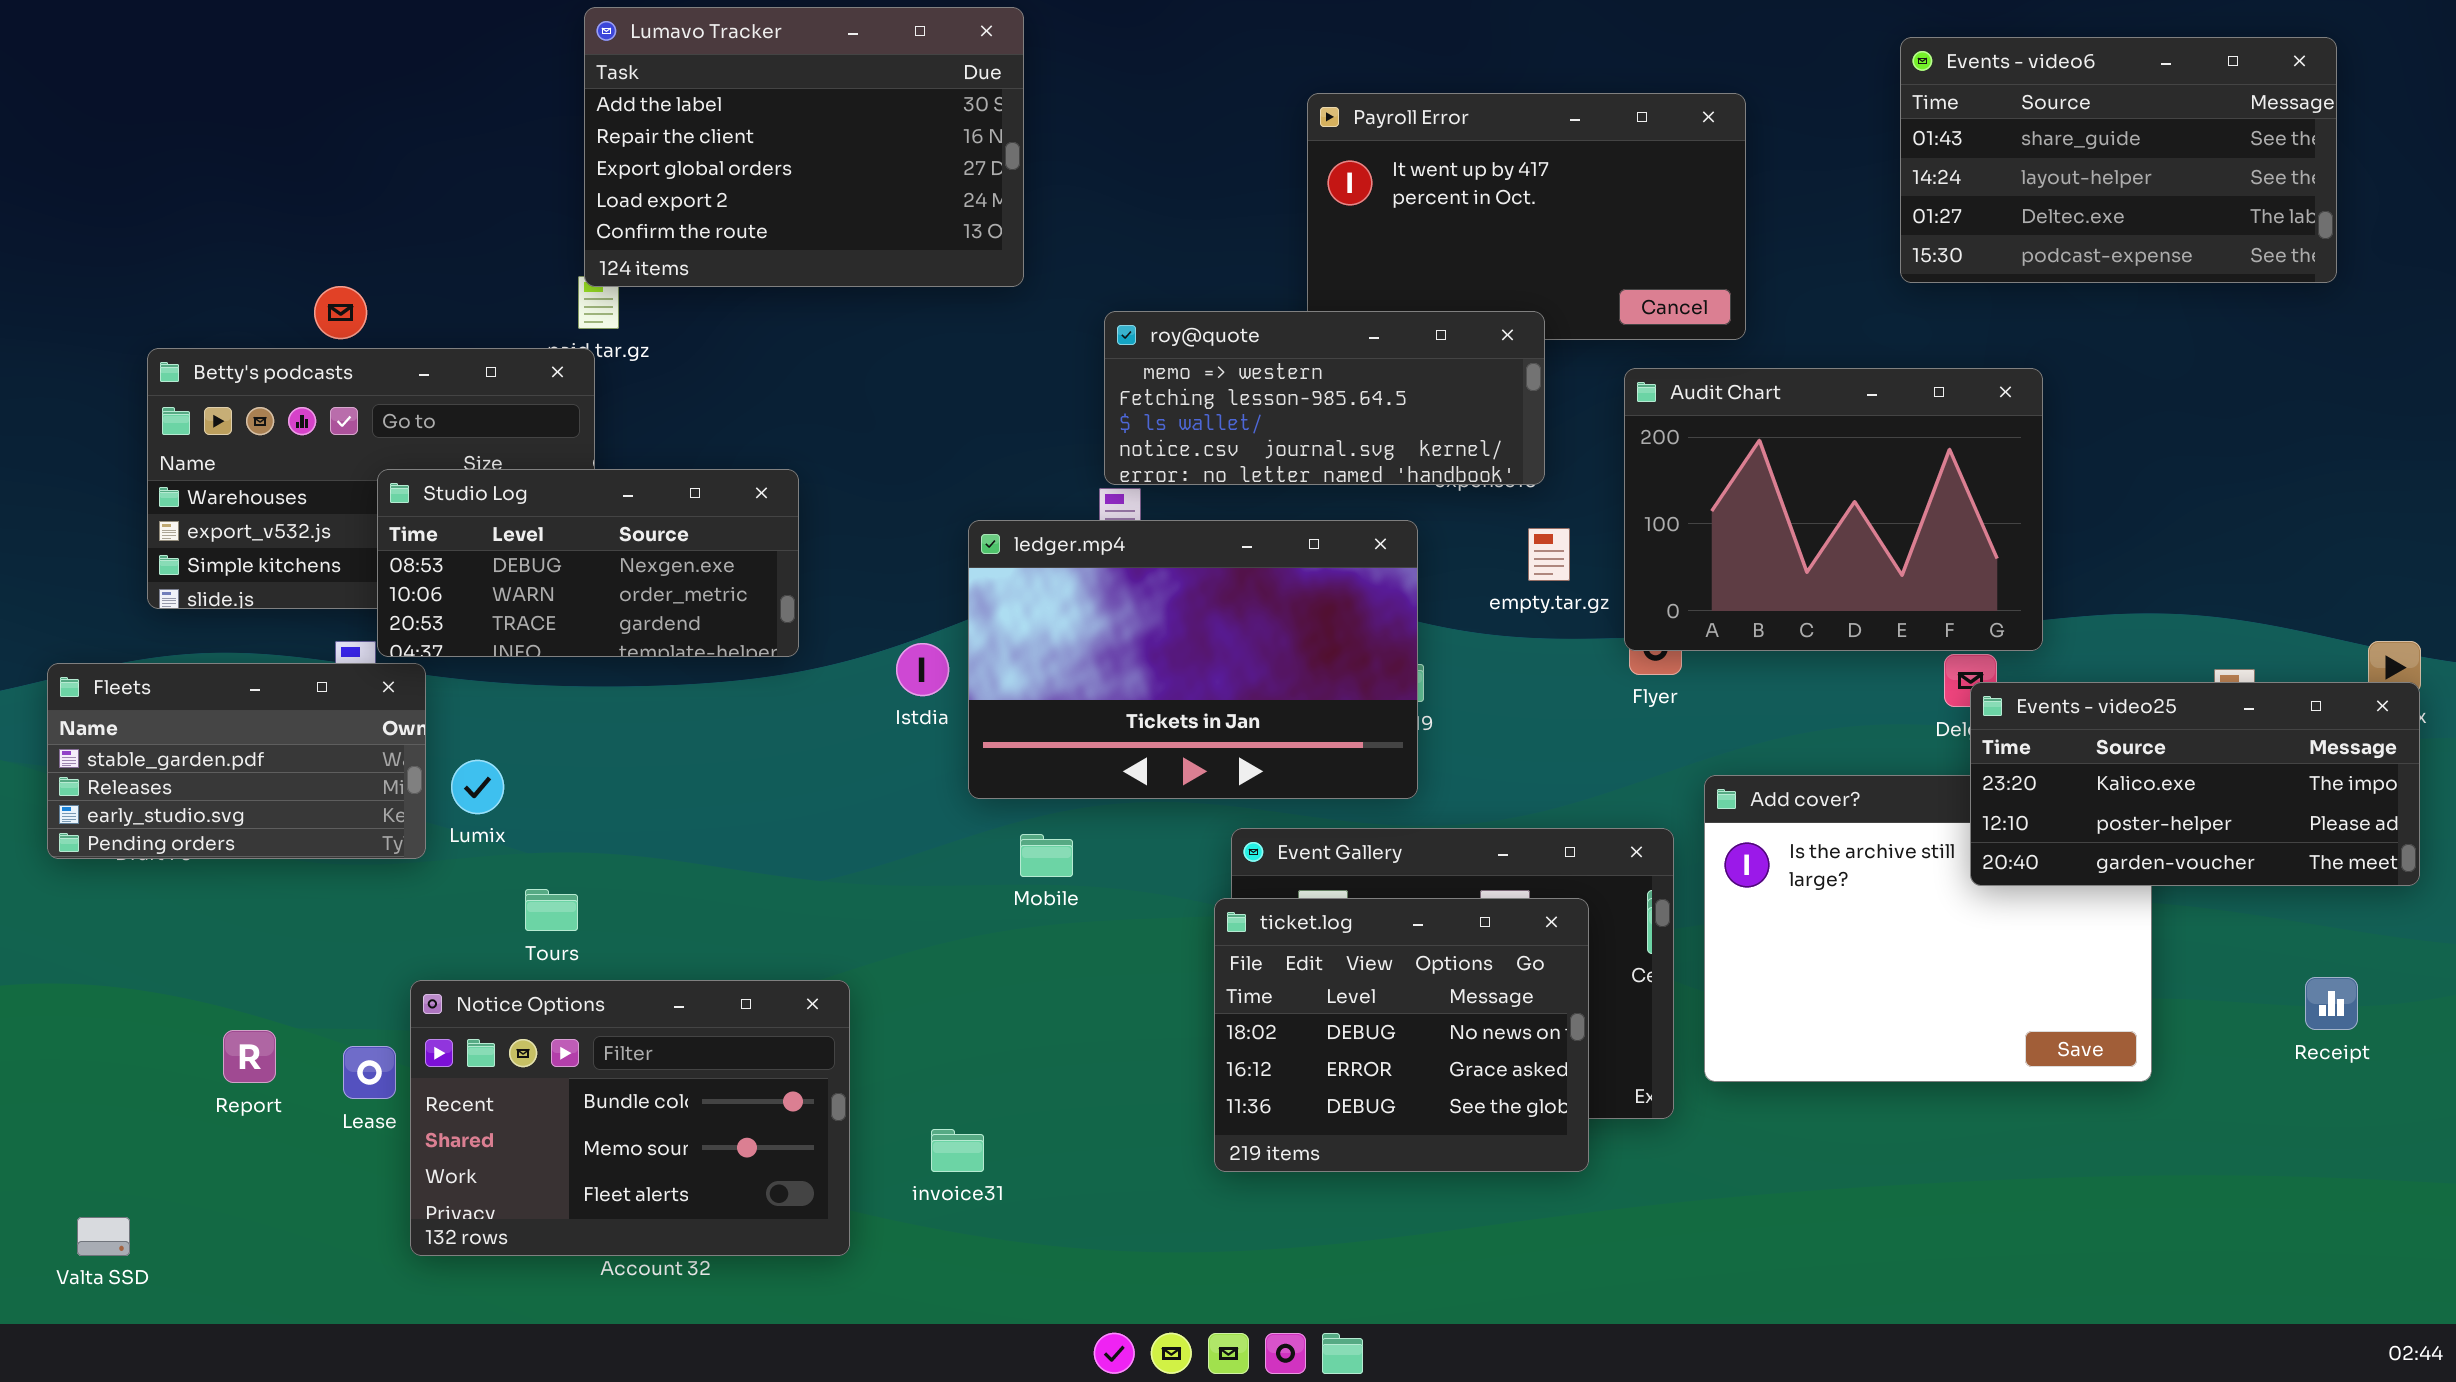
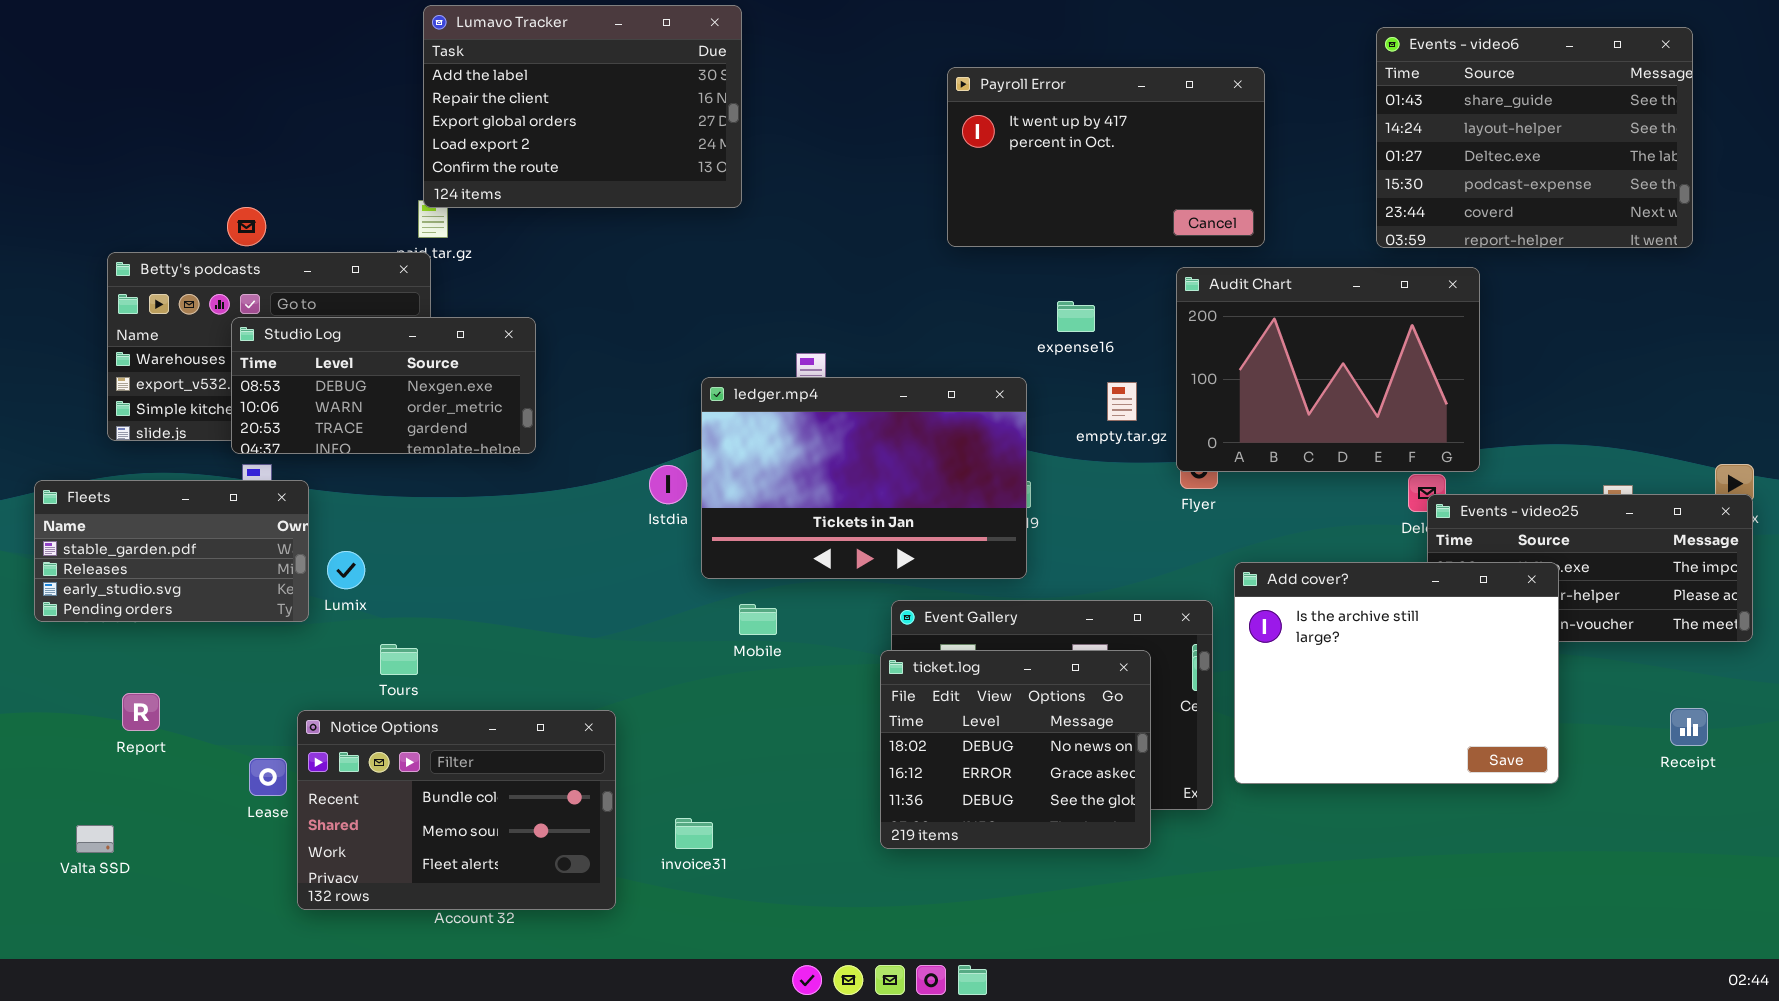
Events - video6: [1900,37,2337,283] -> [1376,27,1693,248], resized
roy@quote: [1104,311,1545,485] -> none, closed
Studio Log: [377,469,799,657] -> [231,317,536,454], moved
Add cover?: [1704,775,2152,1082] -> [1234,562,1559,784], raised
Report: [223,1030,276,1083] -> [122,693,160,731], moved
Valta SSD: [77,1217,130,1256] -> [76,825,114,853], moved

